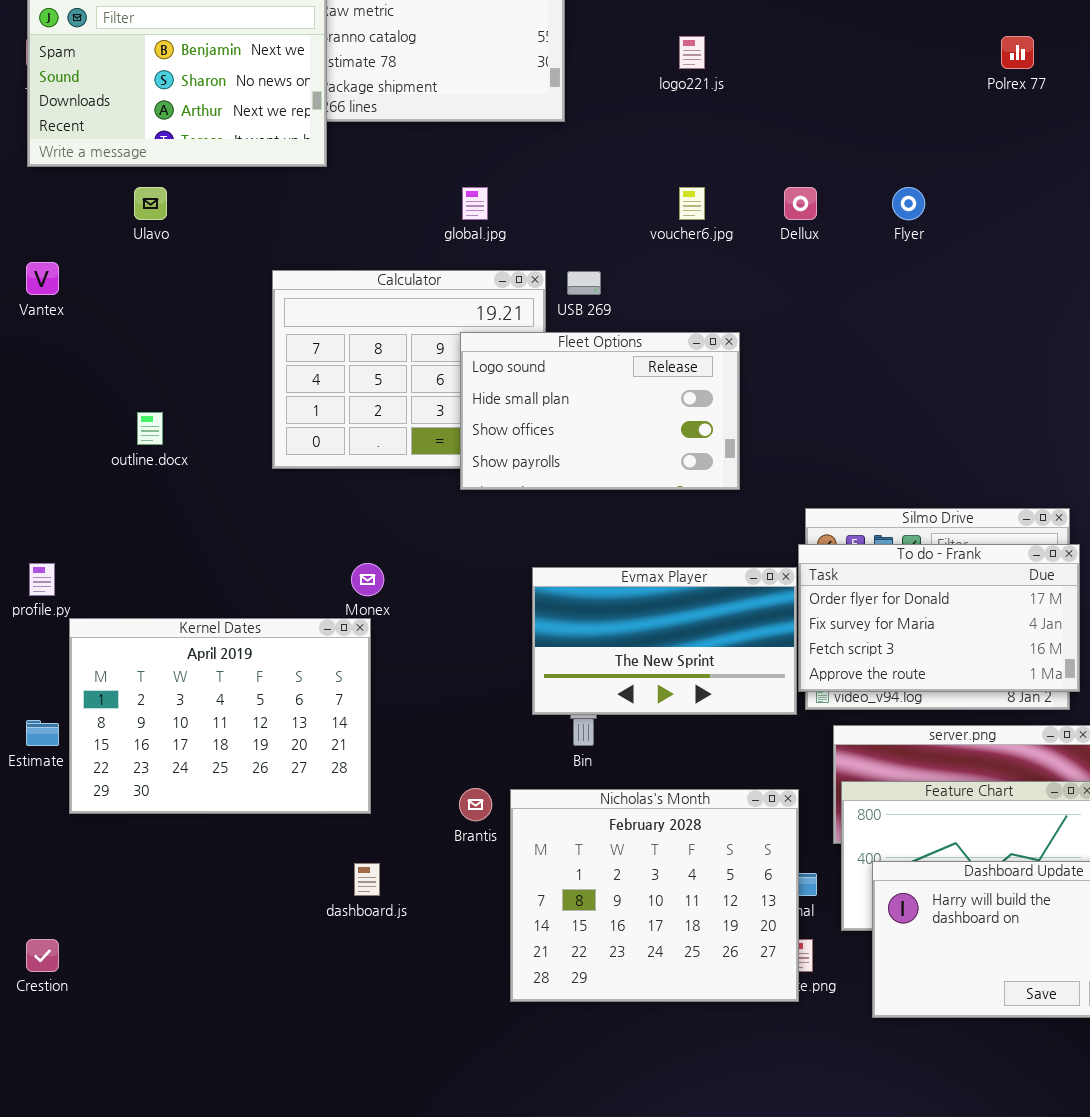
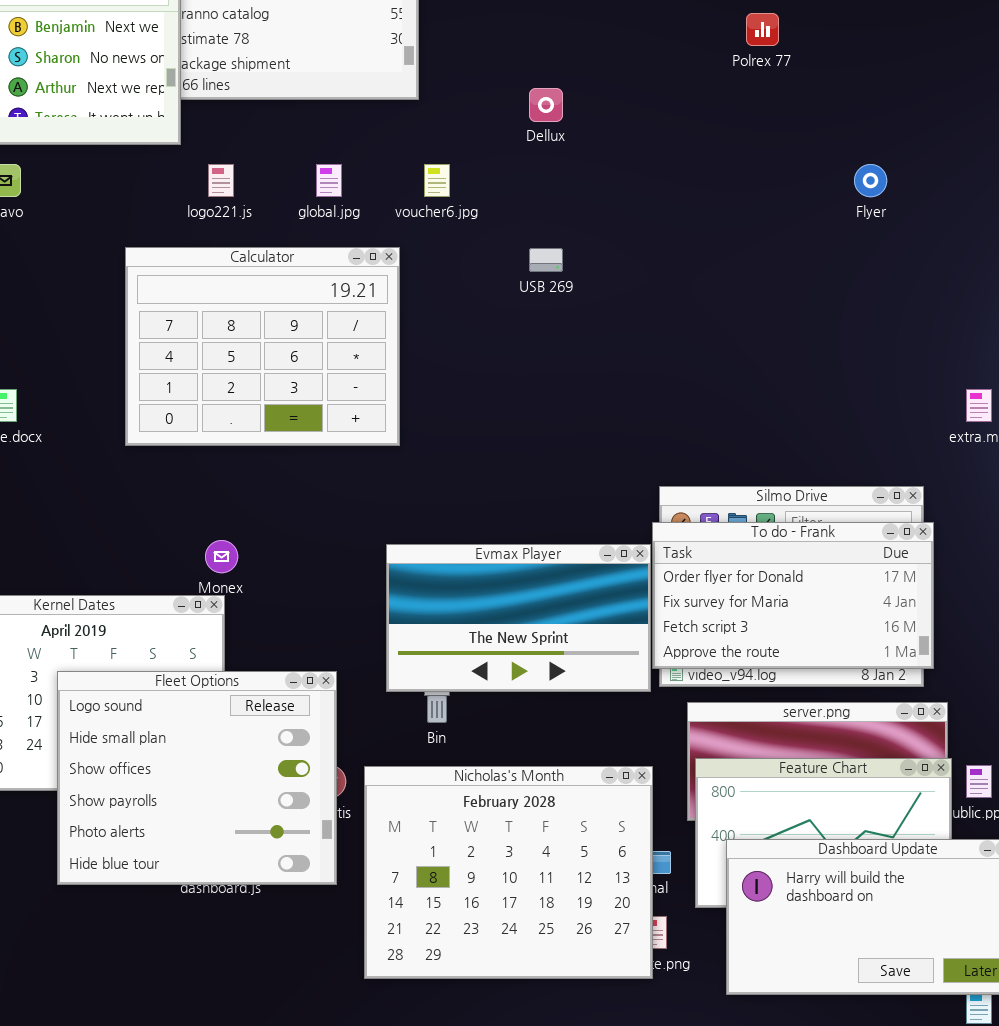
logo221.js: [679,36,705,69] -> [208,164,234,197], moved
Polrex 77: [1001,36,1034,69] -> [746,13,779,46], moved
voucher6.jpg: [679,187,705,220] -> [424,164,450,197], moved
Dellux: [784,187,817,220] -> [529,88,563,122], moved
Flyer: [892,187,925,220] -> [854,164,887,197], moved
USB 269: [567,271,601,295] -> [529,248,563,272], moved
Fleet Options: [460,332,740,490] -> [57,671,337,885], moved, resized

